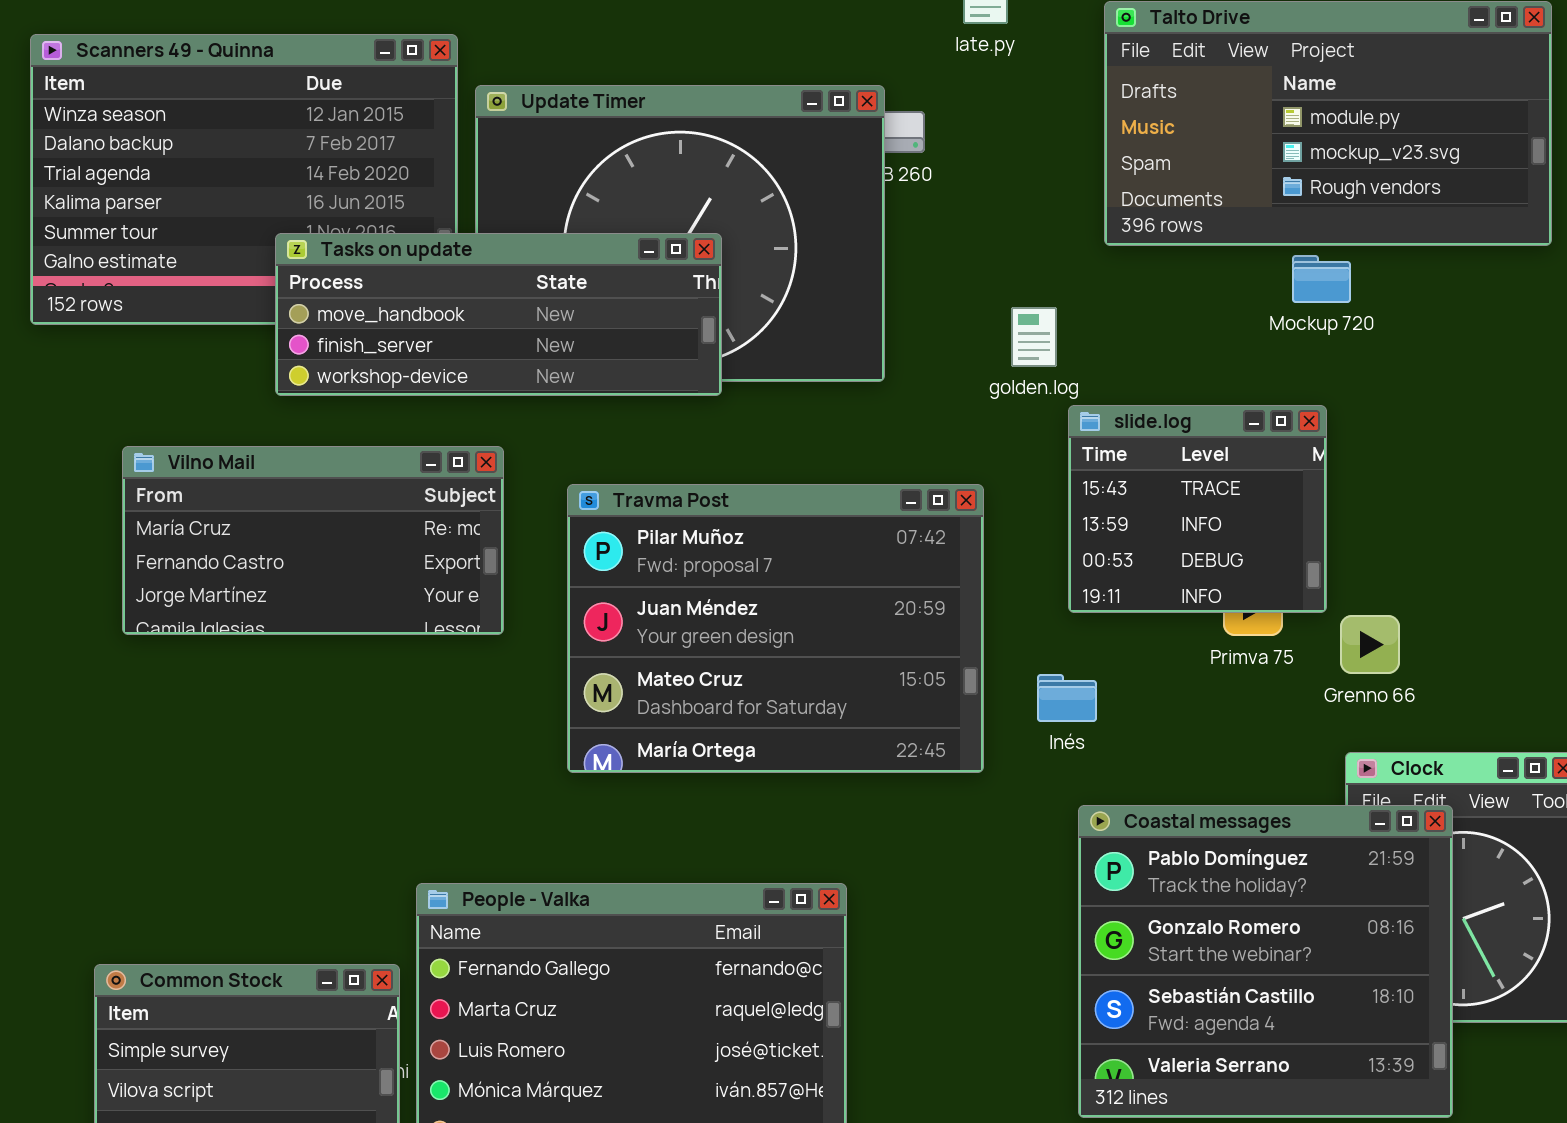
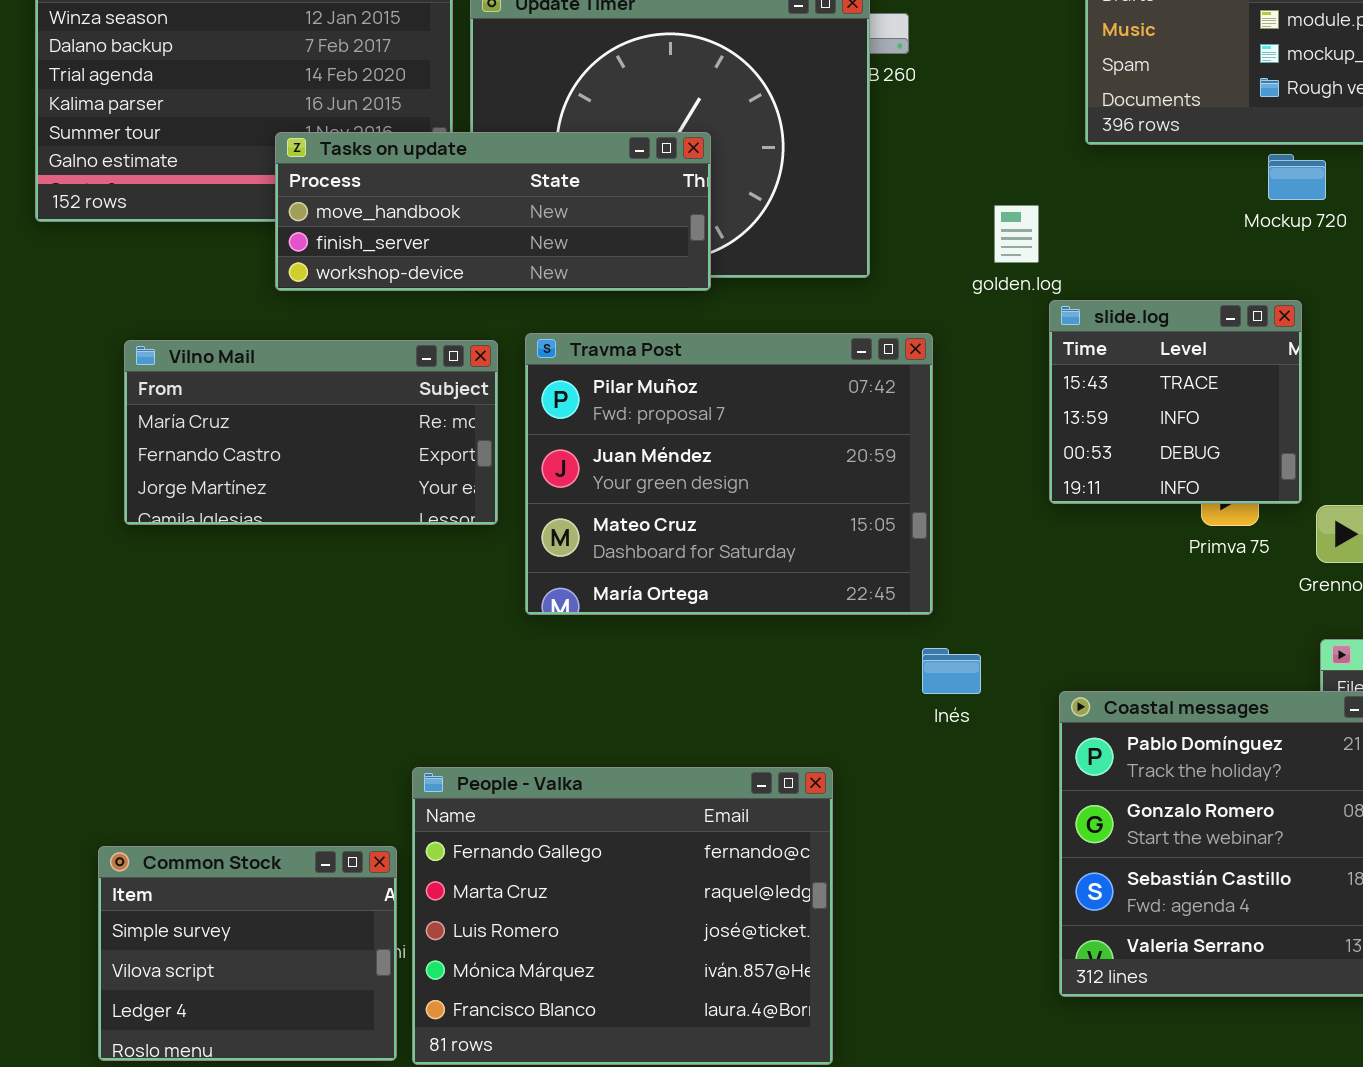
Travma Post: [567,484,984,773] -> [525,333,933,615], moved
Inés: [1037,674,1097,722] -> [922,648,981,694], moved

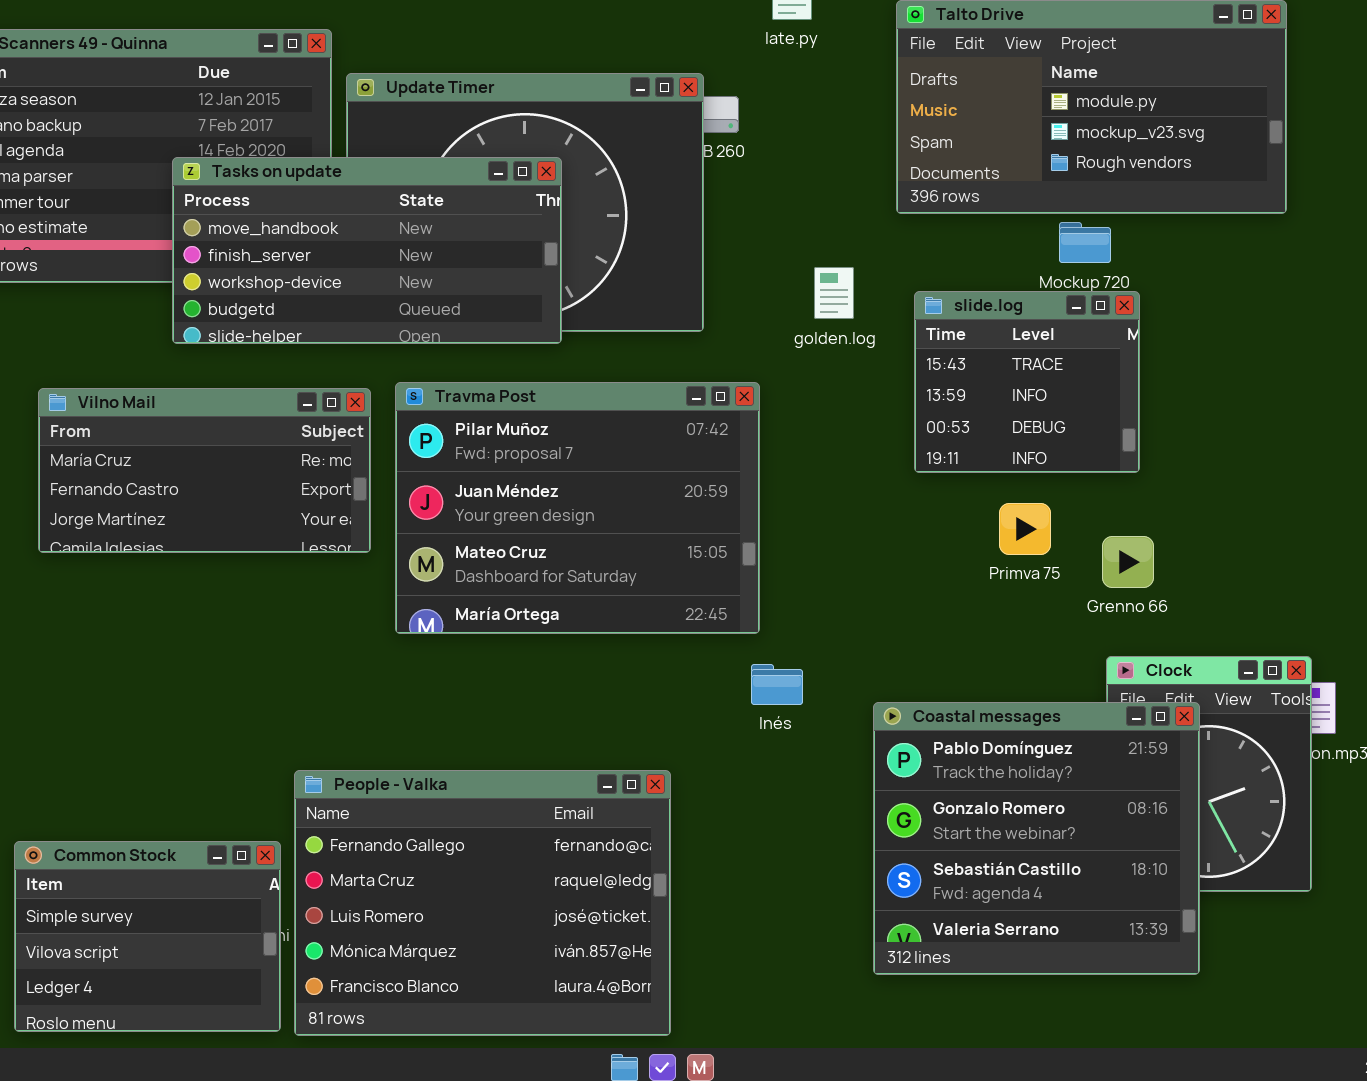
Tasks on update: [275,132,711,291] -> [172,157,562,344], resized
slide.log: [1049,300,1302,504] -> [914,291,1140,473], moved

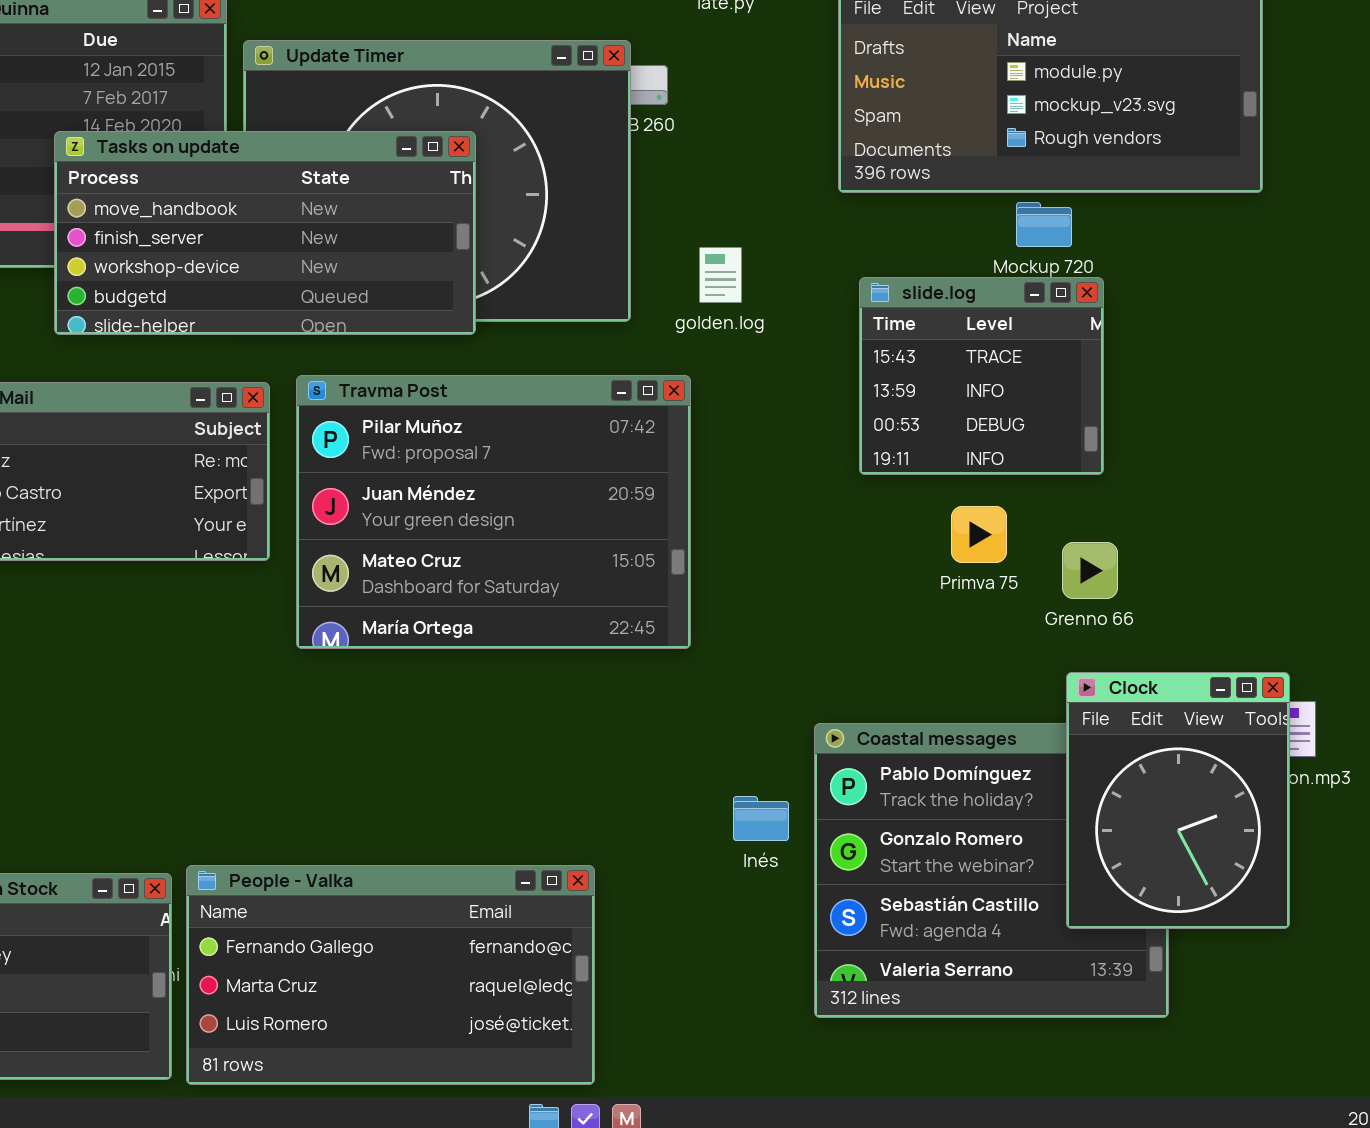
golden.log: [814,267,854,319] -> [699,247,742,303], moved
Clock: [1106,656,1312,892] -> [1066,672,1290,929], raised
Inés: [751,664,803,705] -> [733,796,789,841], moved
People - Valka: [294,770,671,1036] -> [186,865,595,1085], resized

